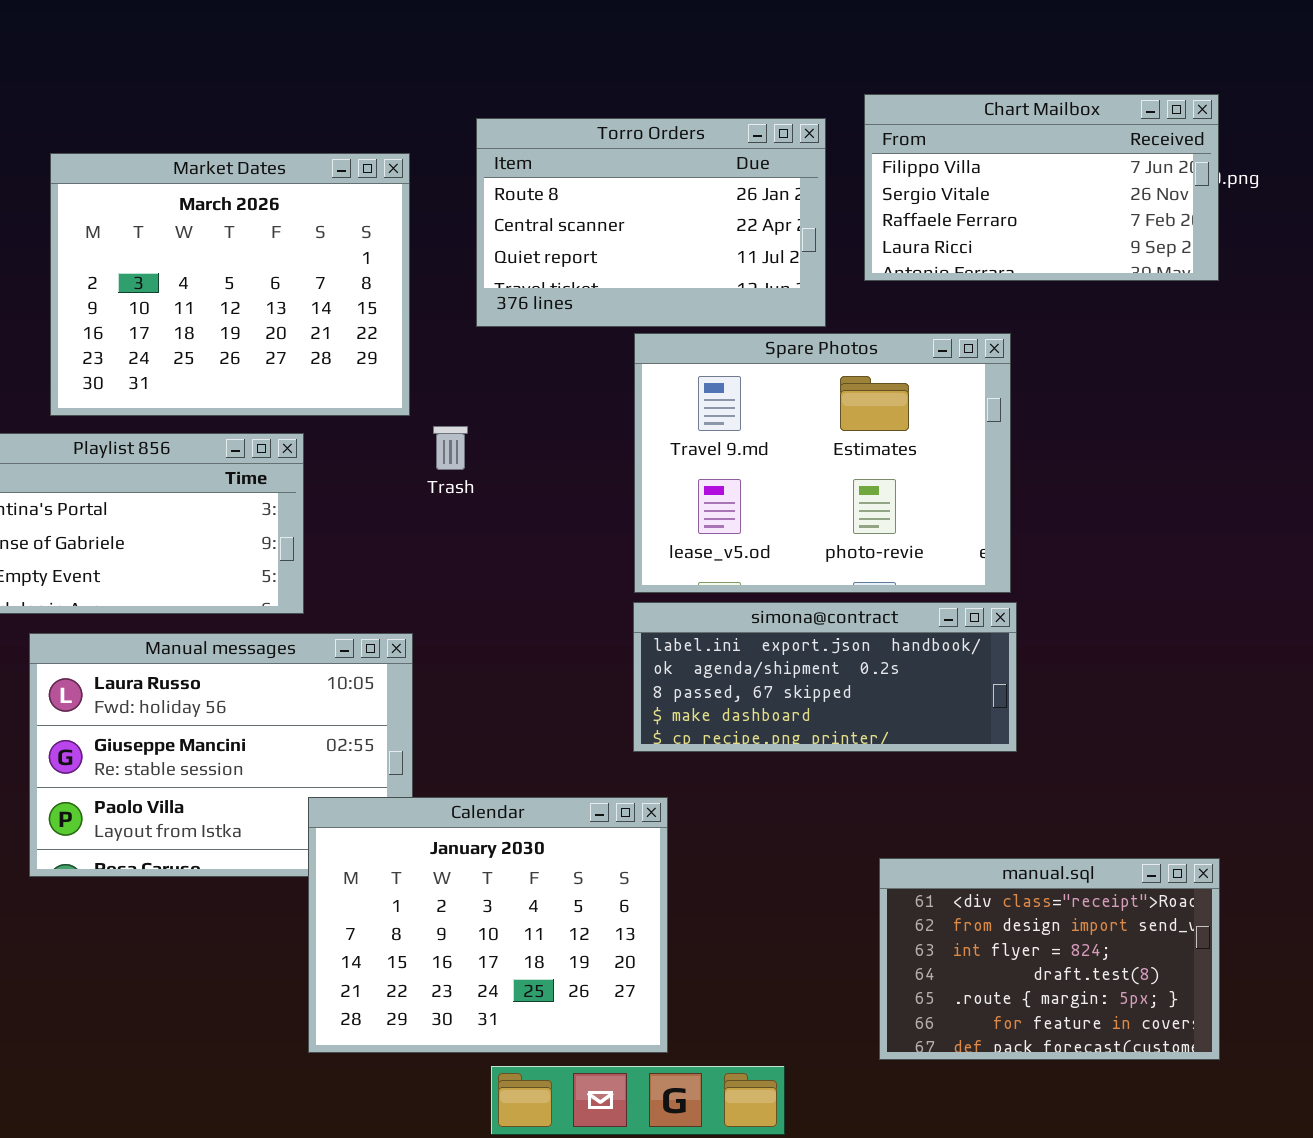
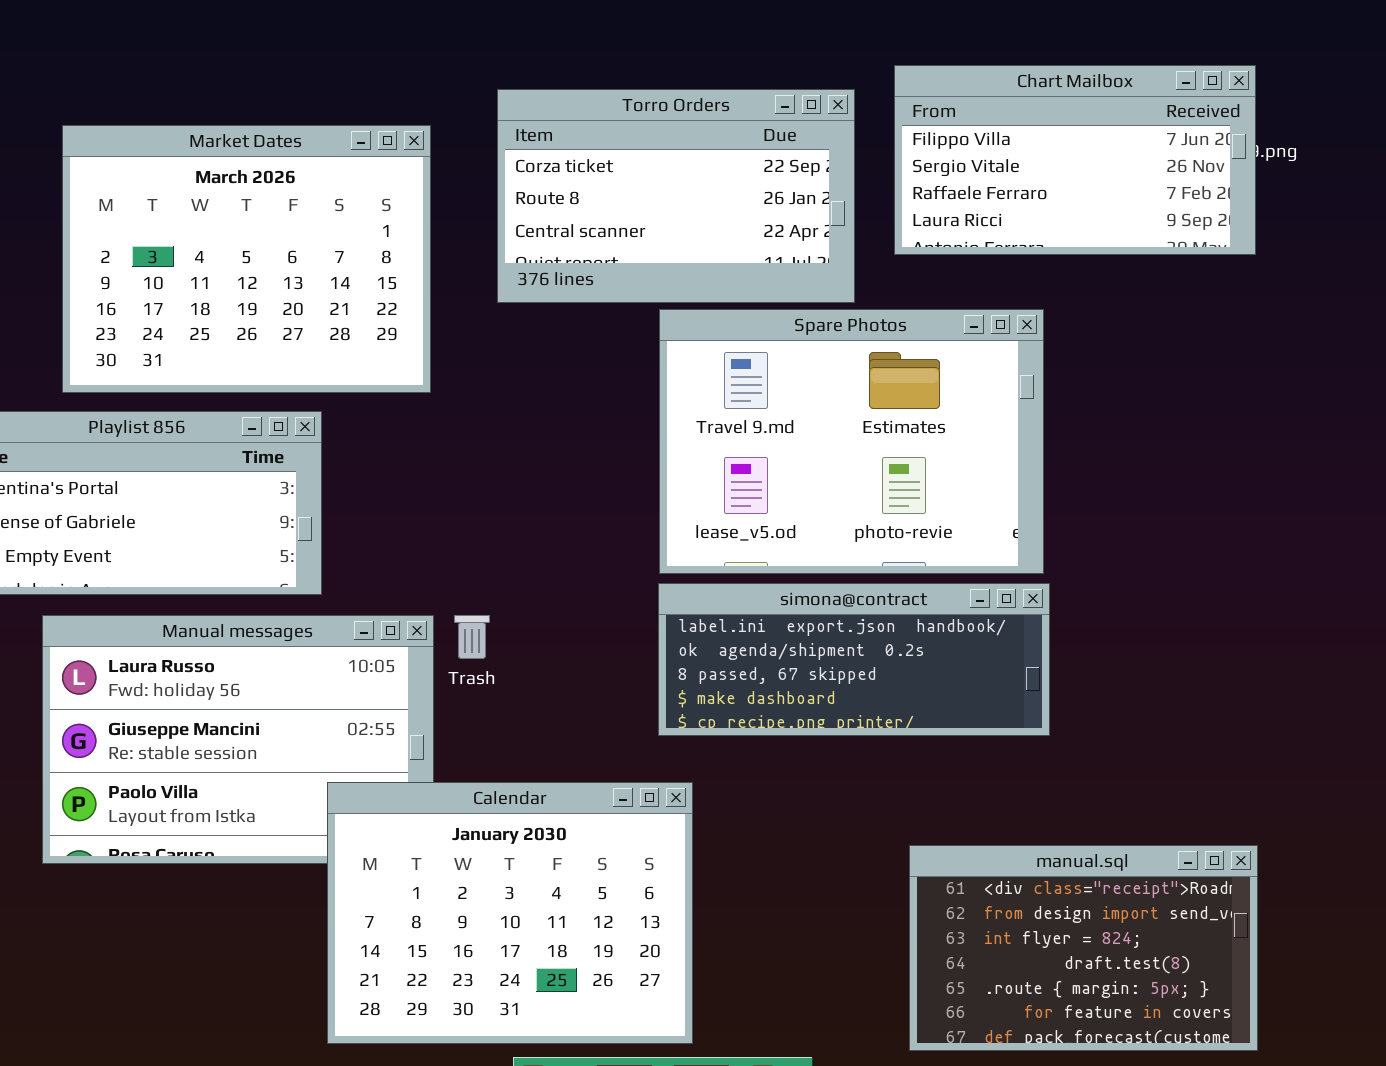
Torro Orders: [476,118,826,327] -> [497,89,855,303], scrolled up 1 row
Trash: [433,426,468,470] -> [454,615,490,659], moved

